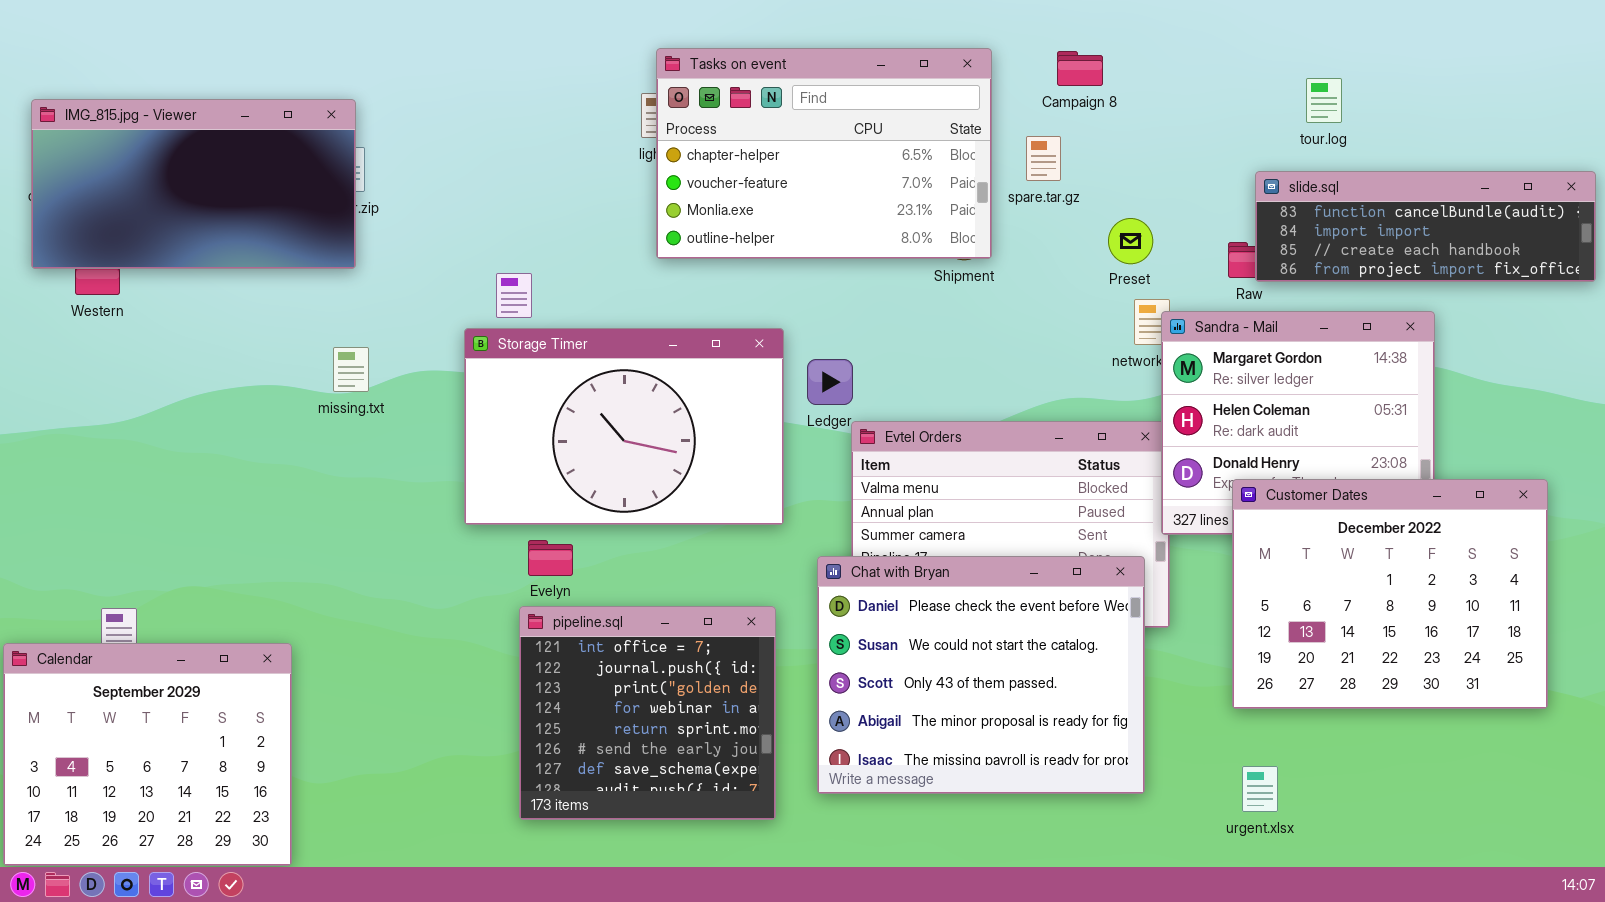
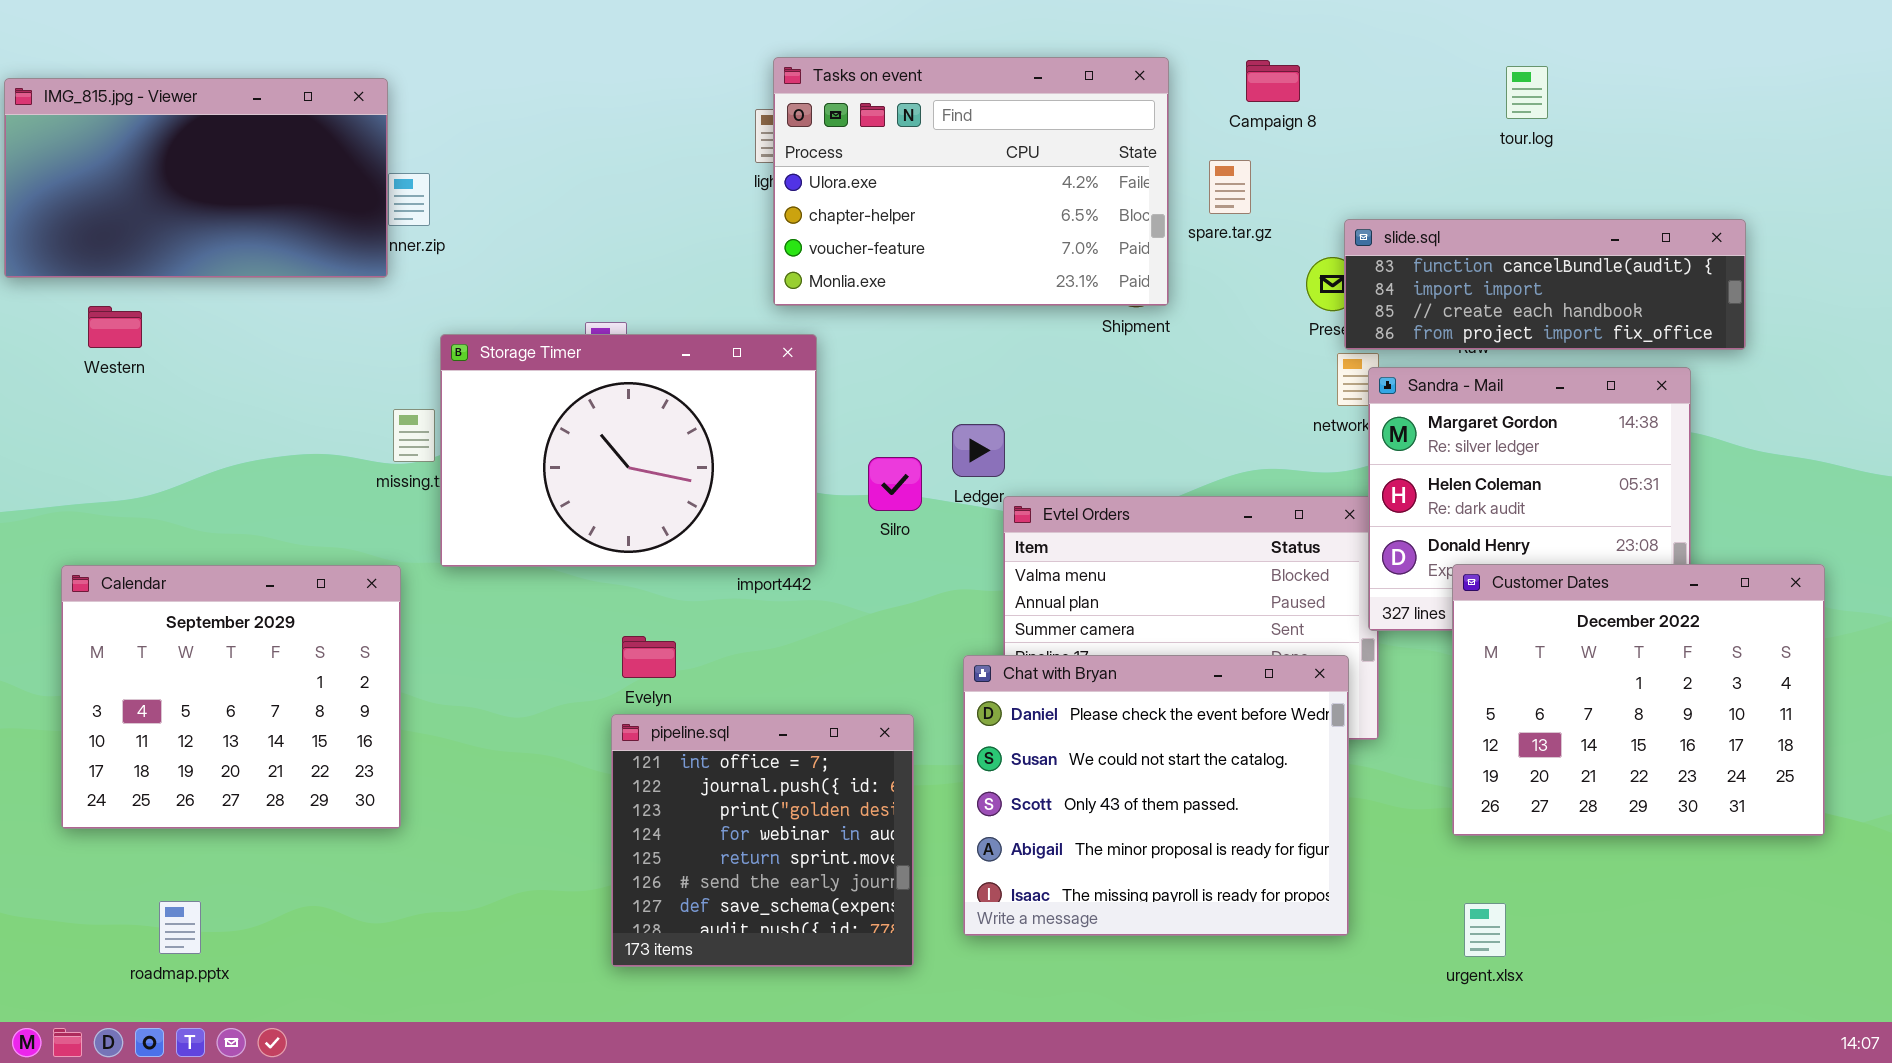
Tasks on event: [656,48,992,259] -> [773,57,1169,306], scrolled up 1 row
tour.log: [1306,78,1342,123] -> [1506,66,1548,119], moved
IMG_815.jpg - Viewer: [31,99,356,269] -> [4,78,388,278], moved
slide.sql: [1255,171,1596,282] -> [1344,219,1746,350], moved
Storage Timer: [464,328,784,525] -> [440,334,817,567], moved
Calendar: [3,643,292,866] -> [61,565,401,829], moved

